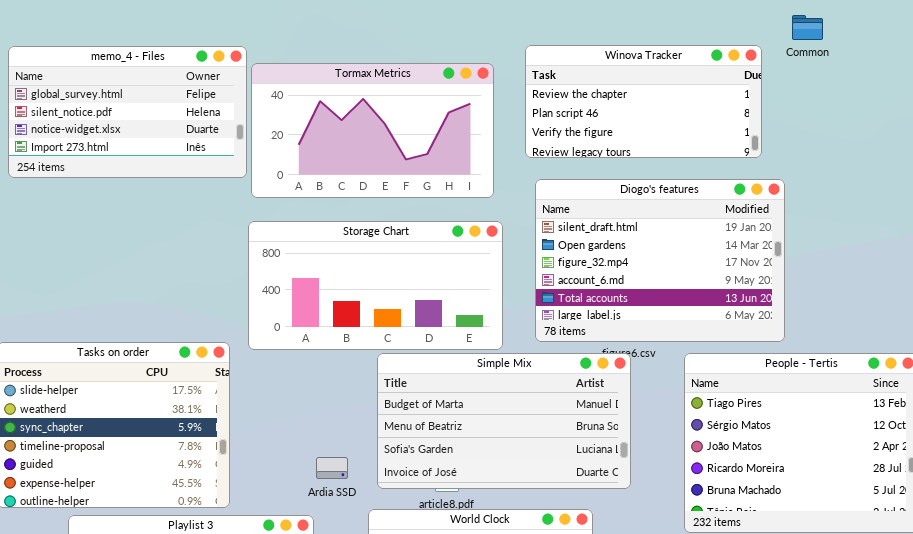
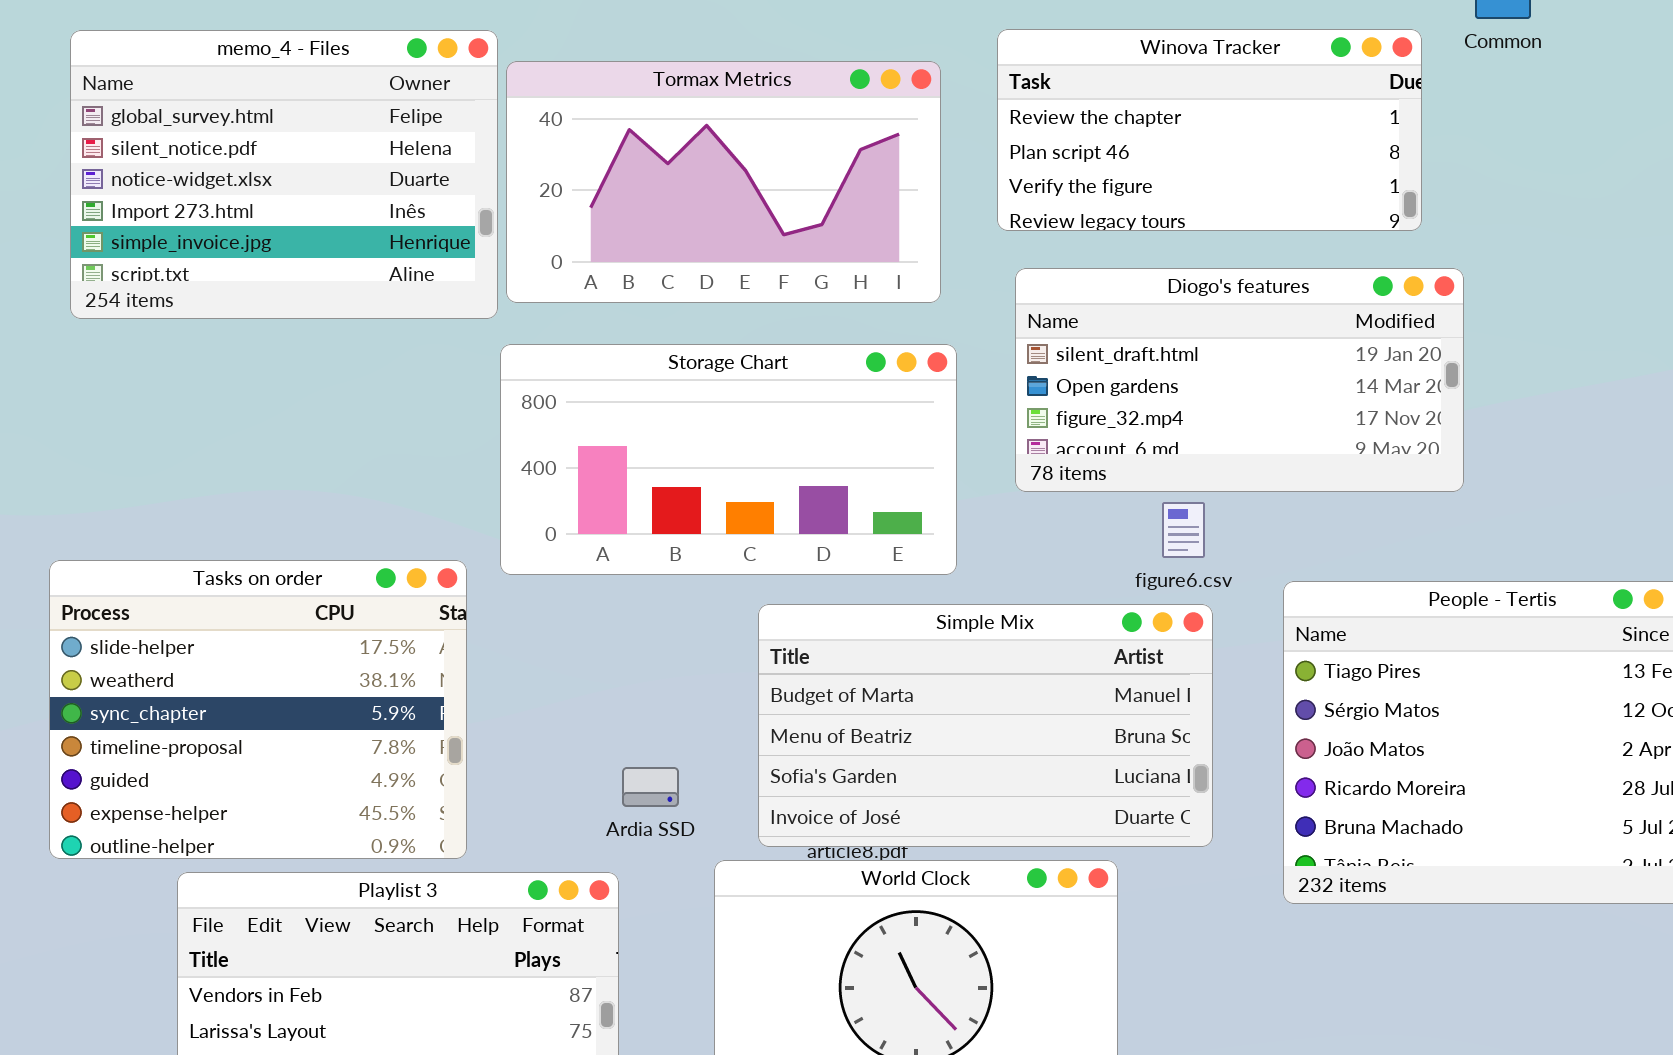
memo_4 - Files: [8,46,247,178] -> [70,30,498,319], resized
Diogo's features: [535,179,785,342] -> [1015,268,1464,492], resized
Simple Mix: [377,353,631,489] -> [758,604,1213,847], moved

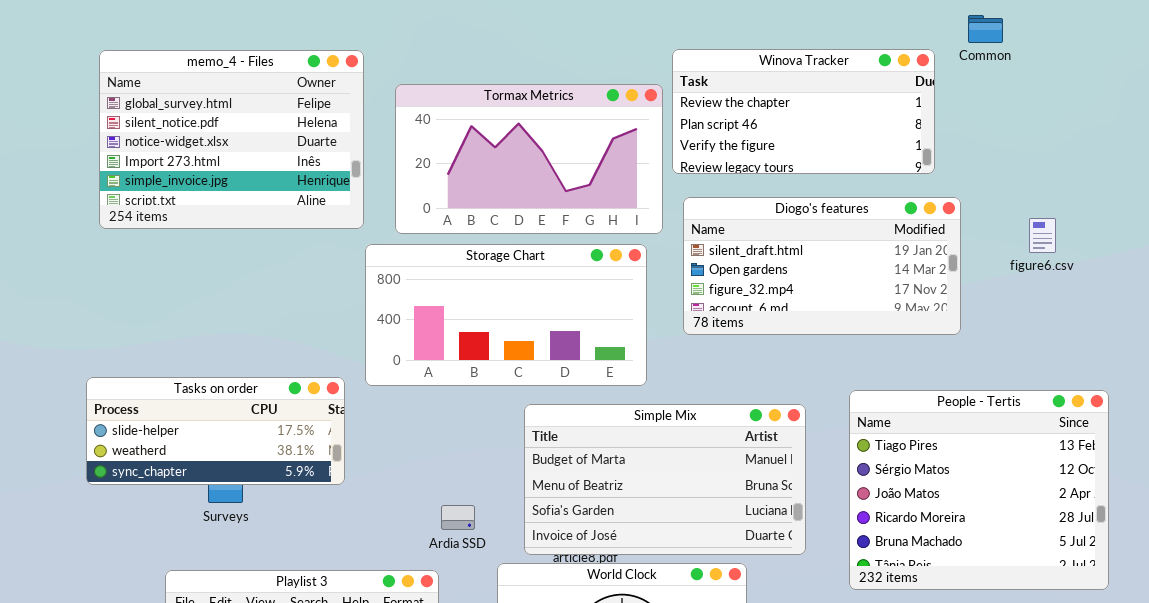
Tormax Metrics: [506,61,941,303] -> [395,84,663,234], moved
figure6.csv: [1162,502,1205,558] -> [1029,218,1056,253], moved
Tasks on order: [49,560,467,859] -> [86,377,345,485], resized

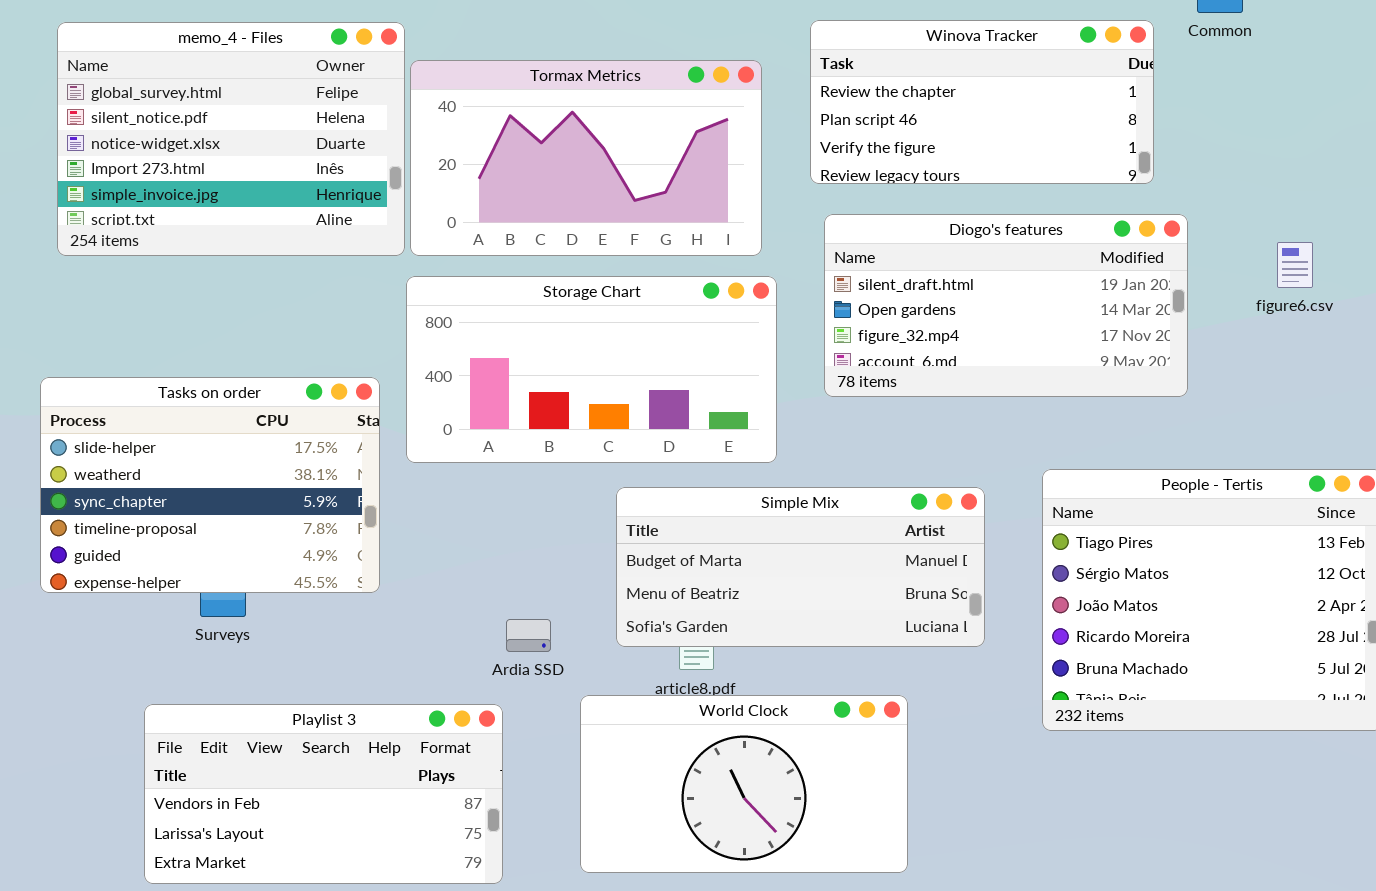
Tormax Metrics: [395,84,663,234] -> [410,60,762,256], moved
Tasks on order: [86,377,345,485] -> [40,377,380,593], resized
Simple Mix: [524,404,806,555] -> [616,487,985,647], resized

